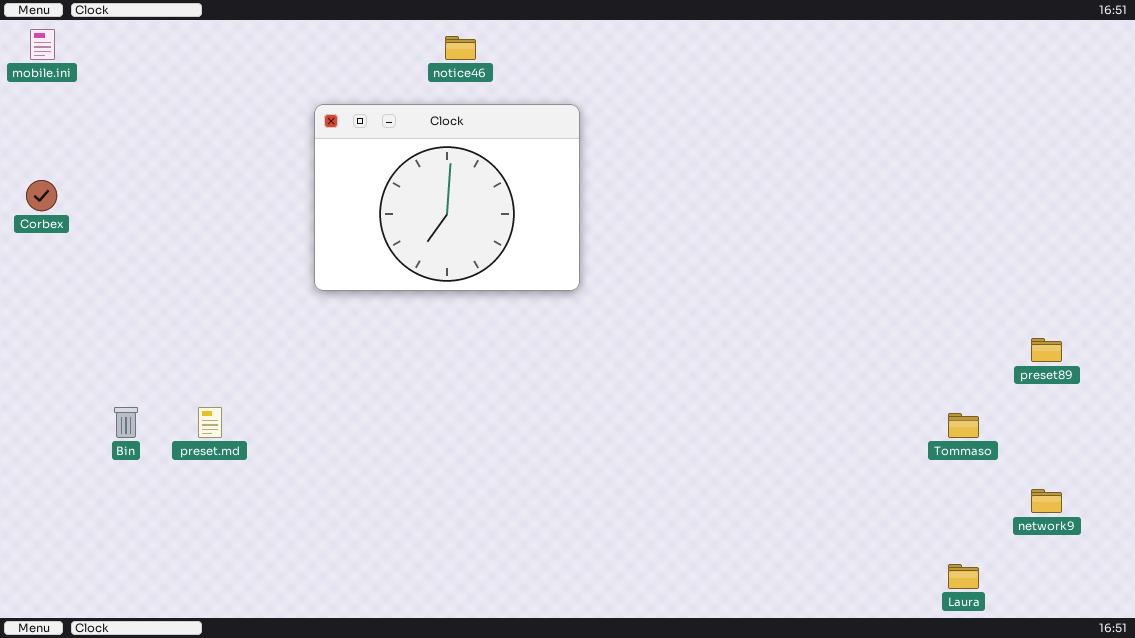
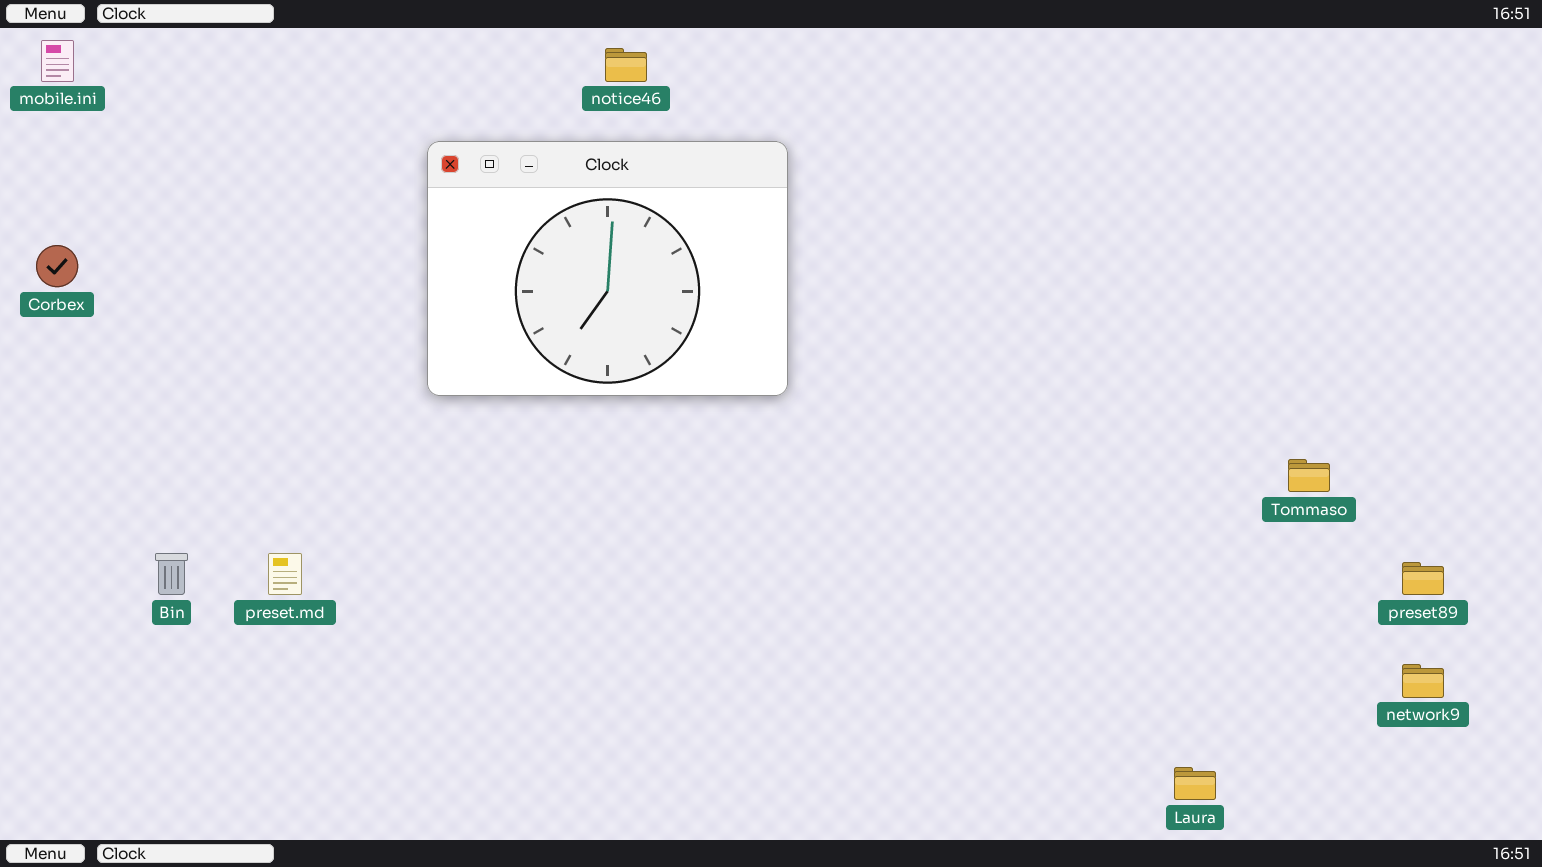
preset89: [1031,338,1062,362] -> [1402,562,1444,595], moved
Tommaso: [948,413,979,438] -> [1288,459,1330,492], moved
Laura: [948,564,979,589] -> [1174,767,1216,800], moved

